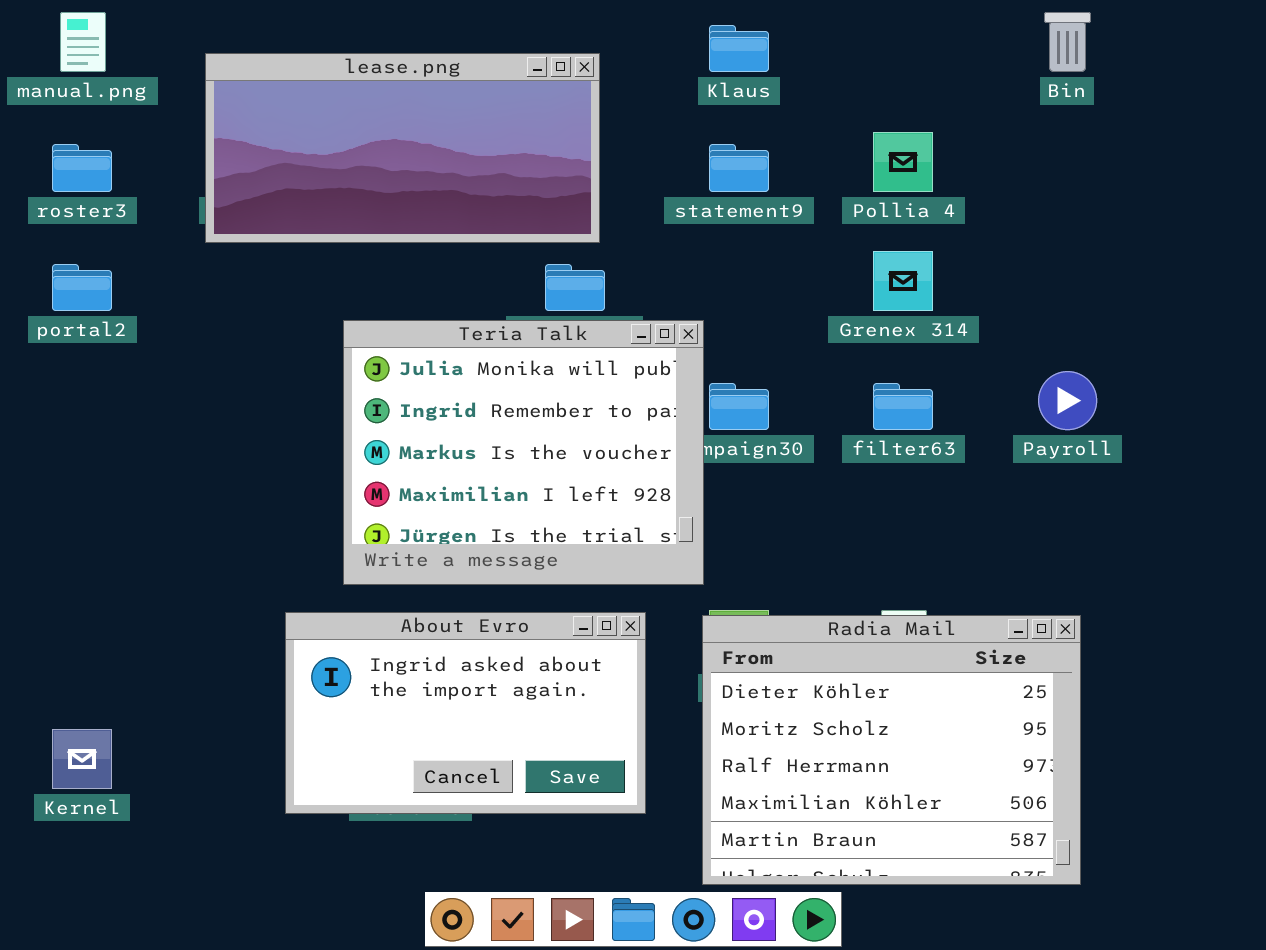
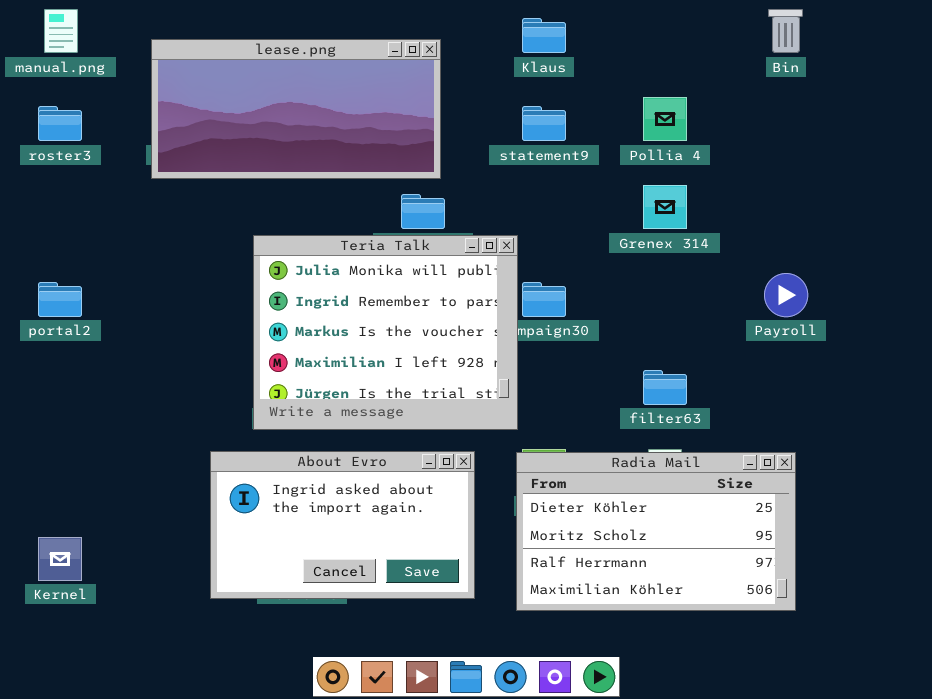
portal2: [52,264,112,311] -> [38,282,82,317], moved
filter63: [873,383,933,430] -> [643,370,687,405], moved
Radia Mail: [702,615,1081,885] -> [516,452,796,611], resized

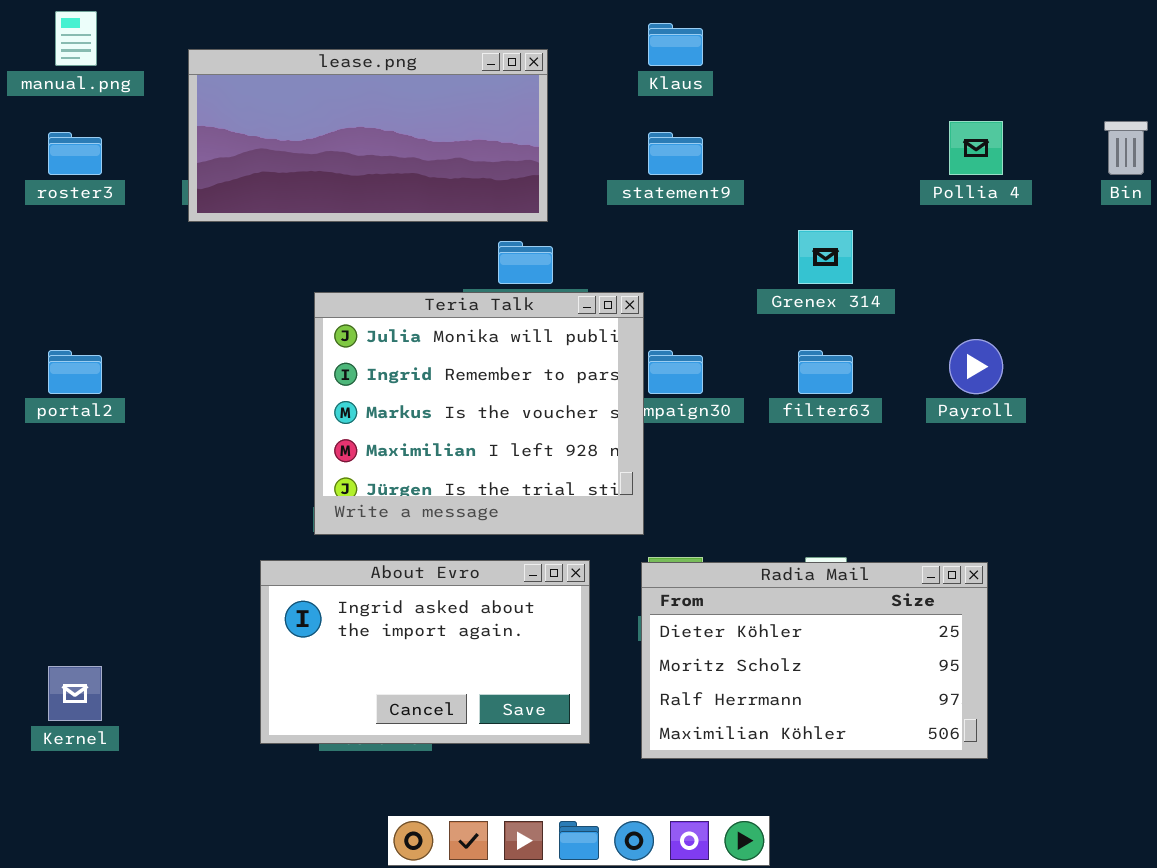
Bin: [768,9,803,53] -> [1104,121,1148,175], moved
Pollia 4: [643,97,687,141] -> [949,121,1003,175], moved
filter63: [643,370,687,405] -> [798,350,853,394], moved

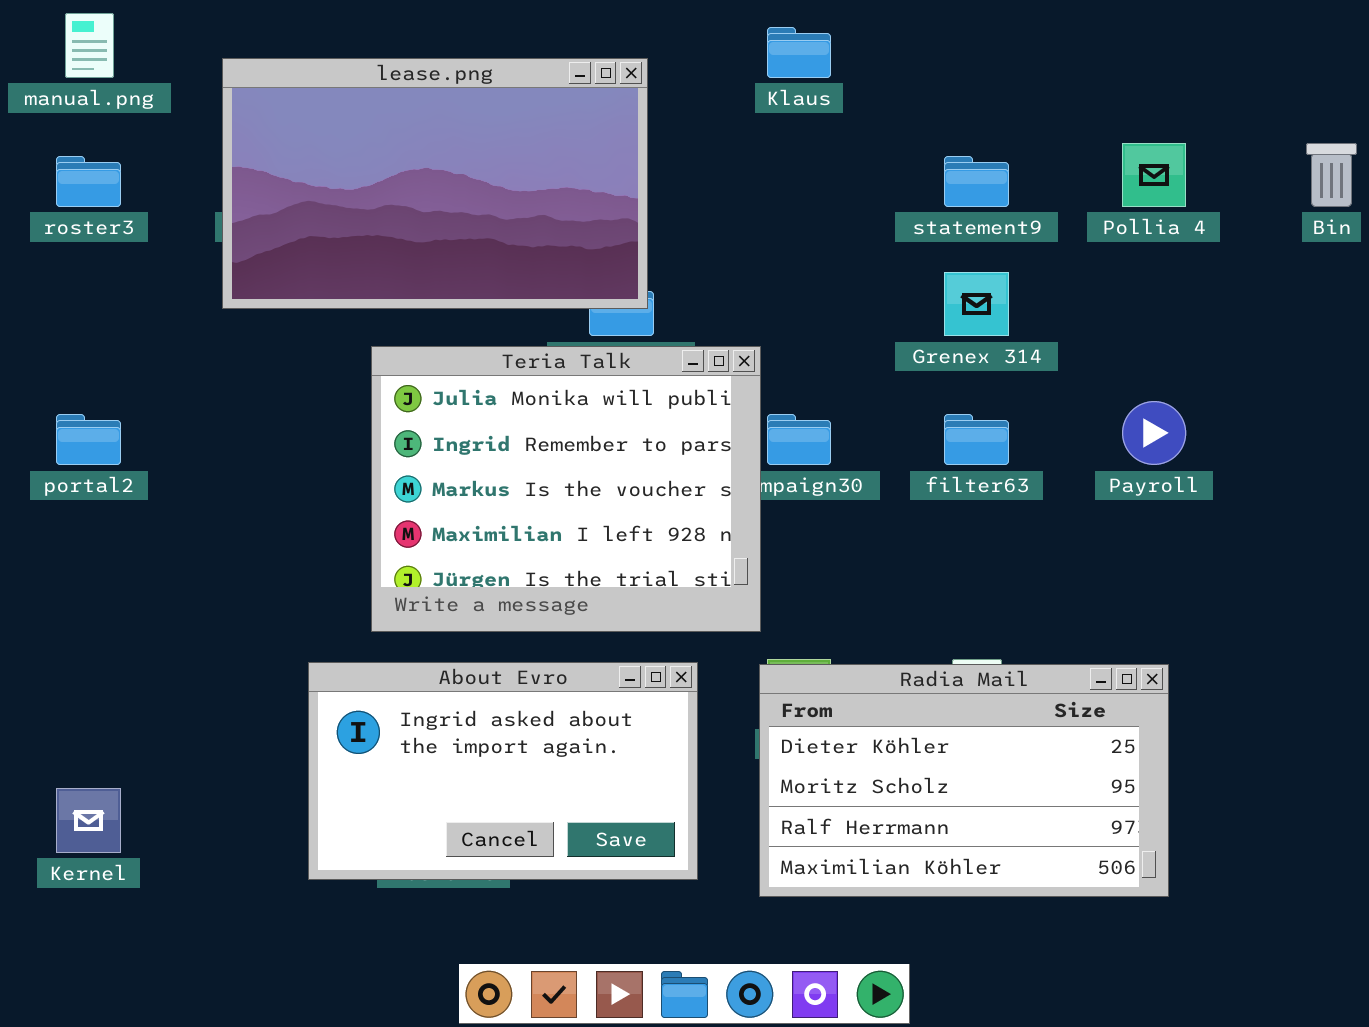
lease.png: [188,49,548,222] -> [222,58,648,309], resized
statement9: [648,132,703,175] -> [944,156,1009,207], moved

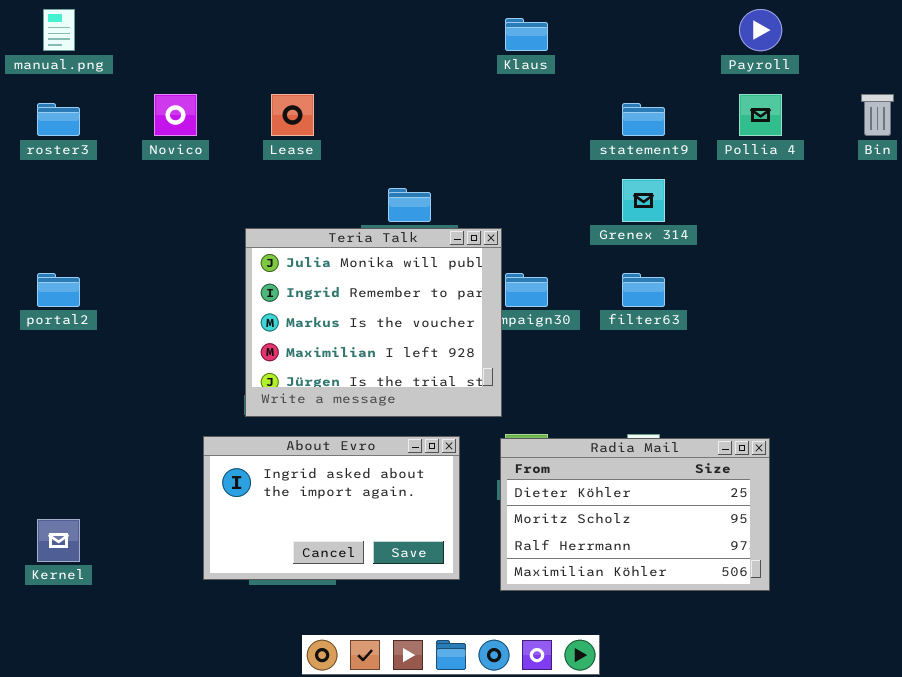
lease.png: [222,58,648,309] -> none, closed
Payroll: [1122,401,1186,465] -> [739,9,782,51], moved

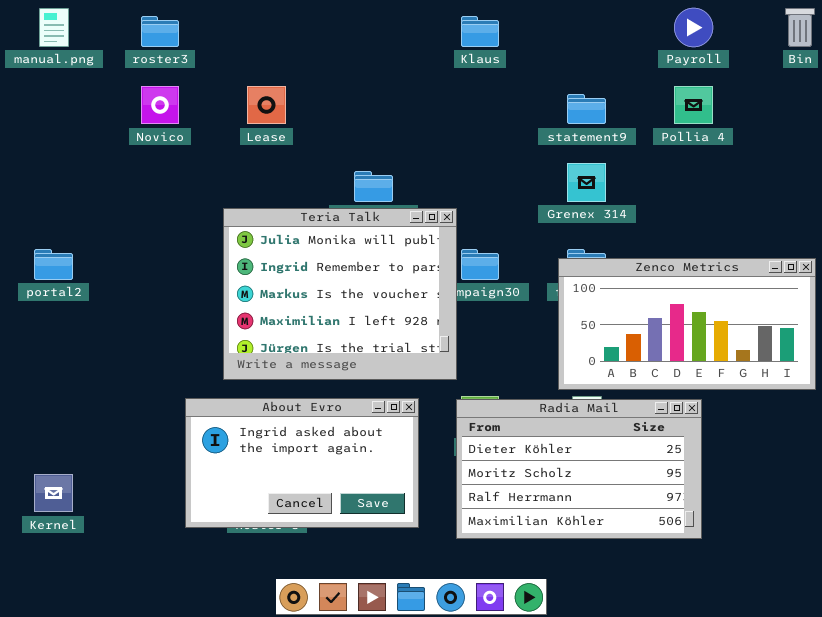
Bin: [861,94,894,136] -> [785,8,815,47], moved
roster3: [37,103,80,136] -> [141,16,179,47], moved
Zenco Metrics: none -> [558,258,816,390], opened

